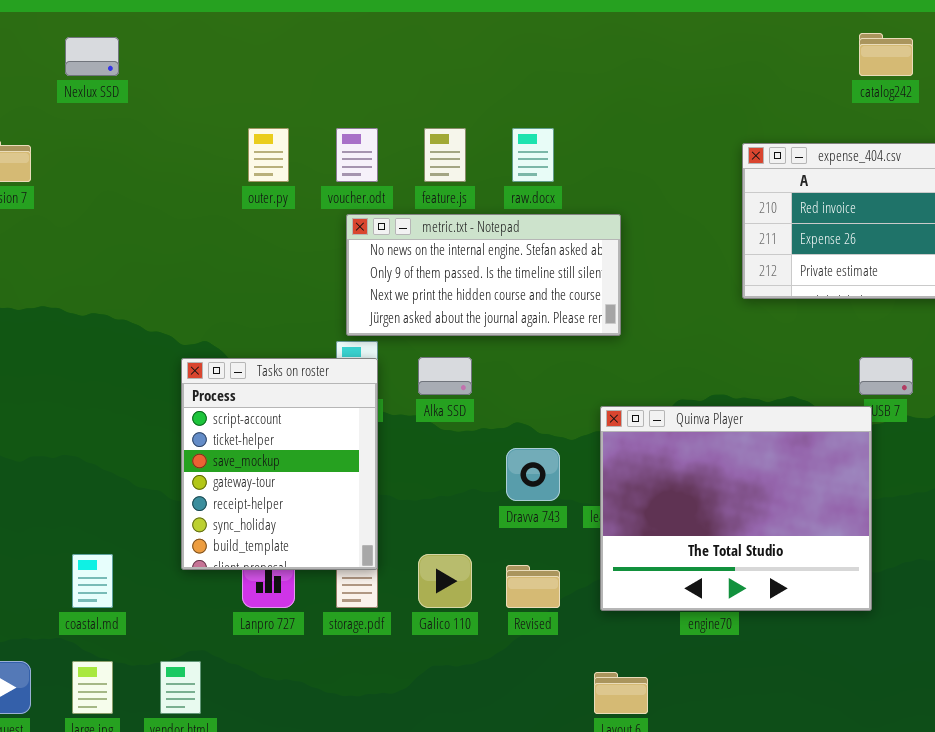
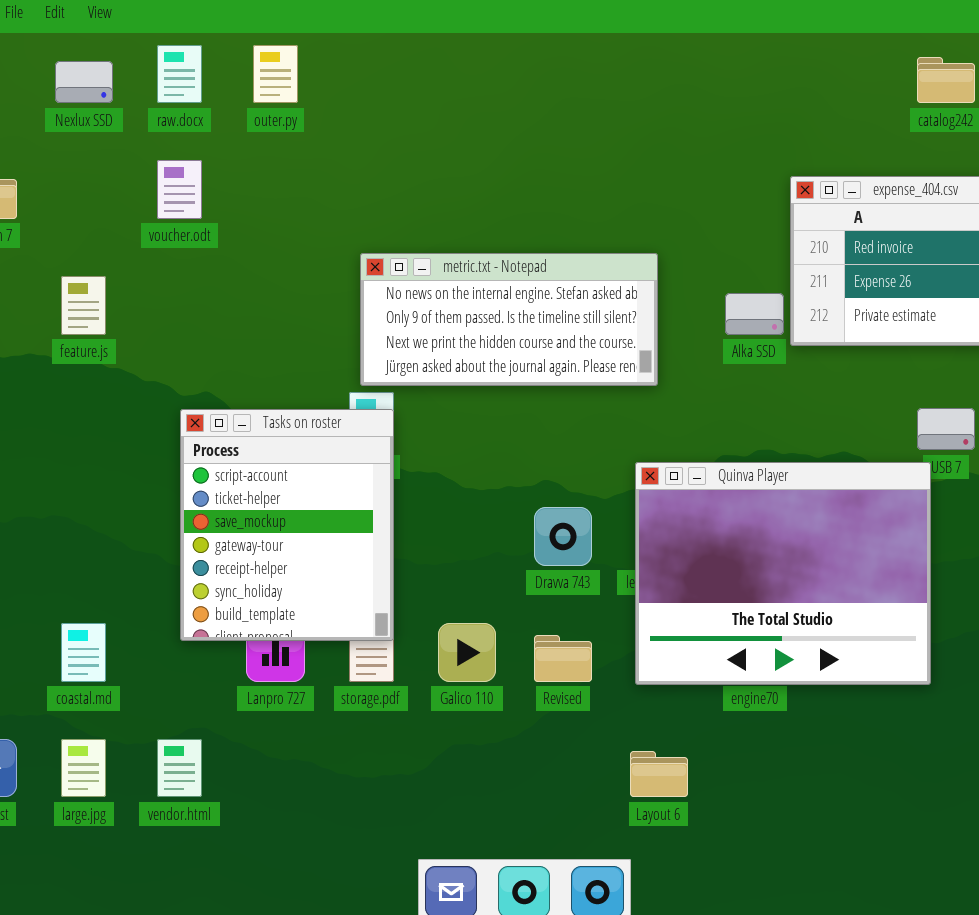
outer.py: [248,128,289,182] -> [253,45,298,103], moved
voucher.odt: [336,128,378,182] -> [157,160,202,219], moved
feature.js: [424,128,466,182] -> [61,276,106,335], moved
raw.docx: [512,128,554,182] -> [157,45,202,103], moved
Alka SSD: [418,357,472,395] -> [725,293,784,335], moved

